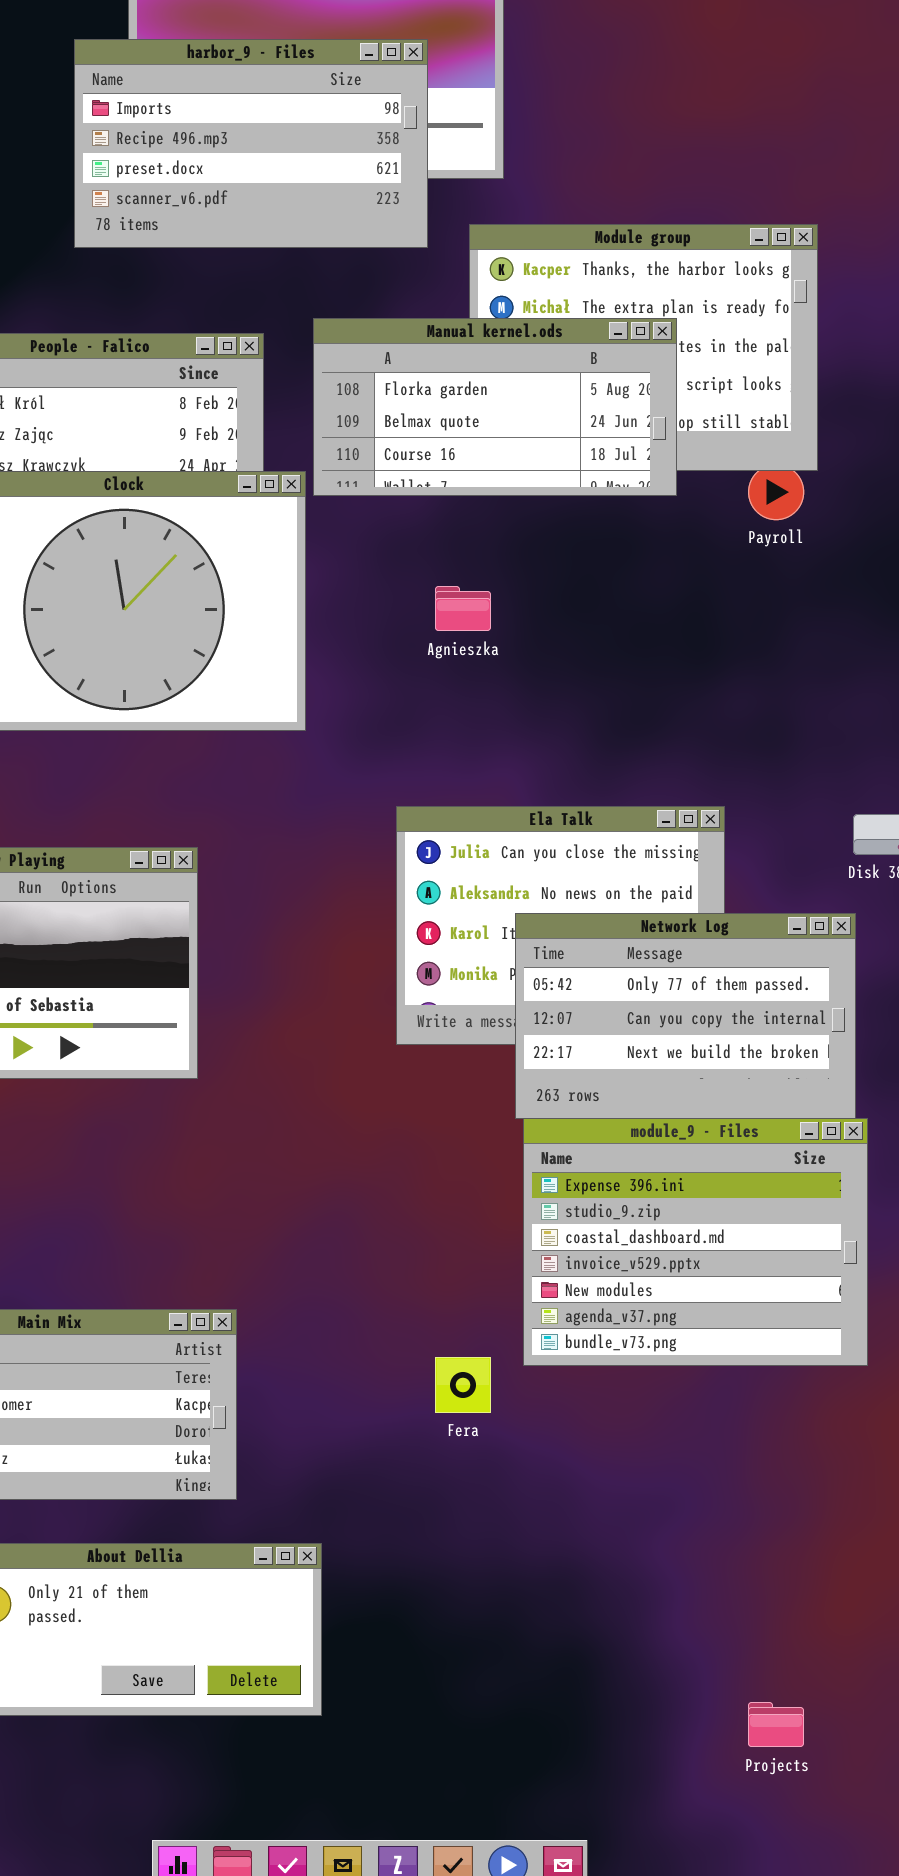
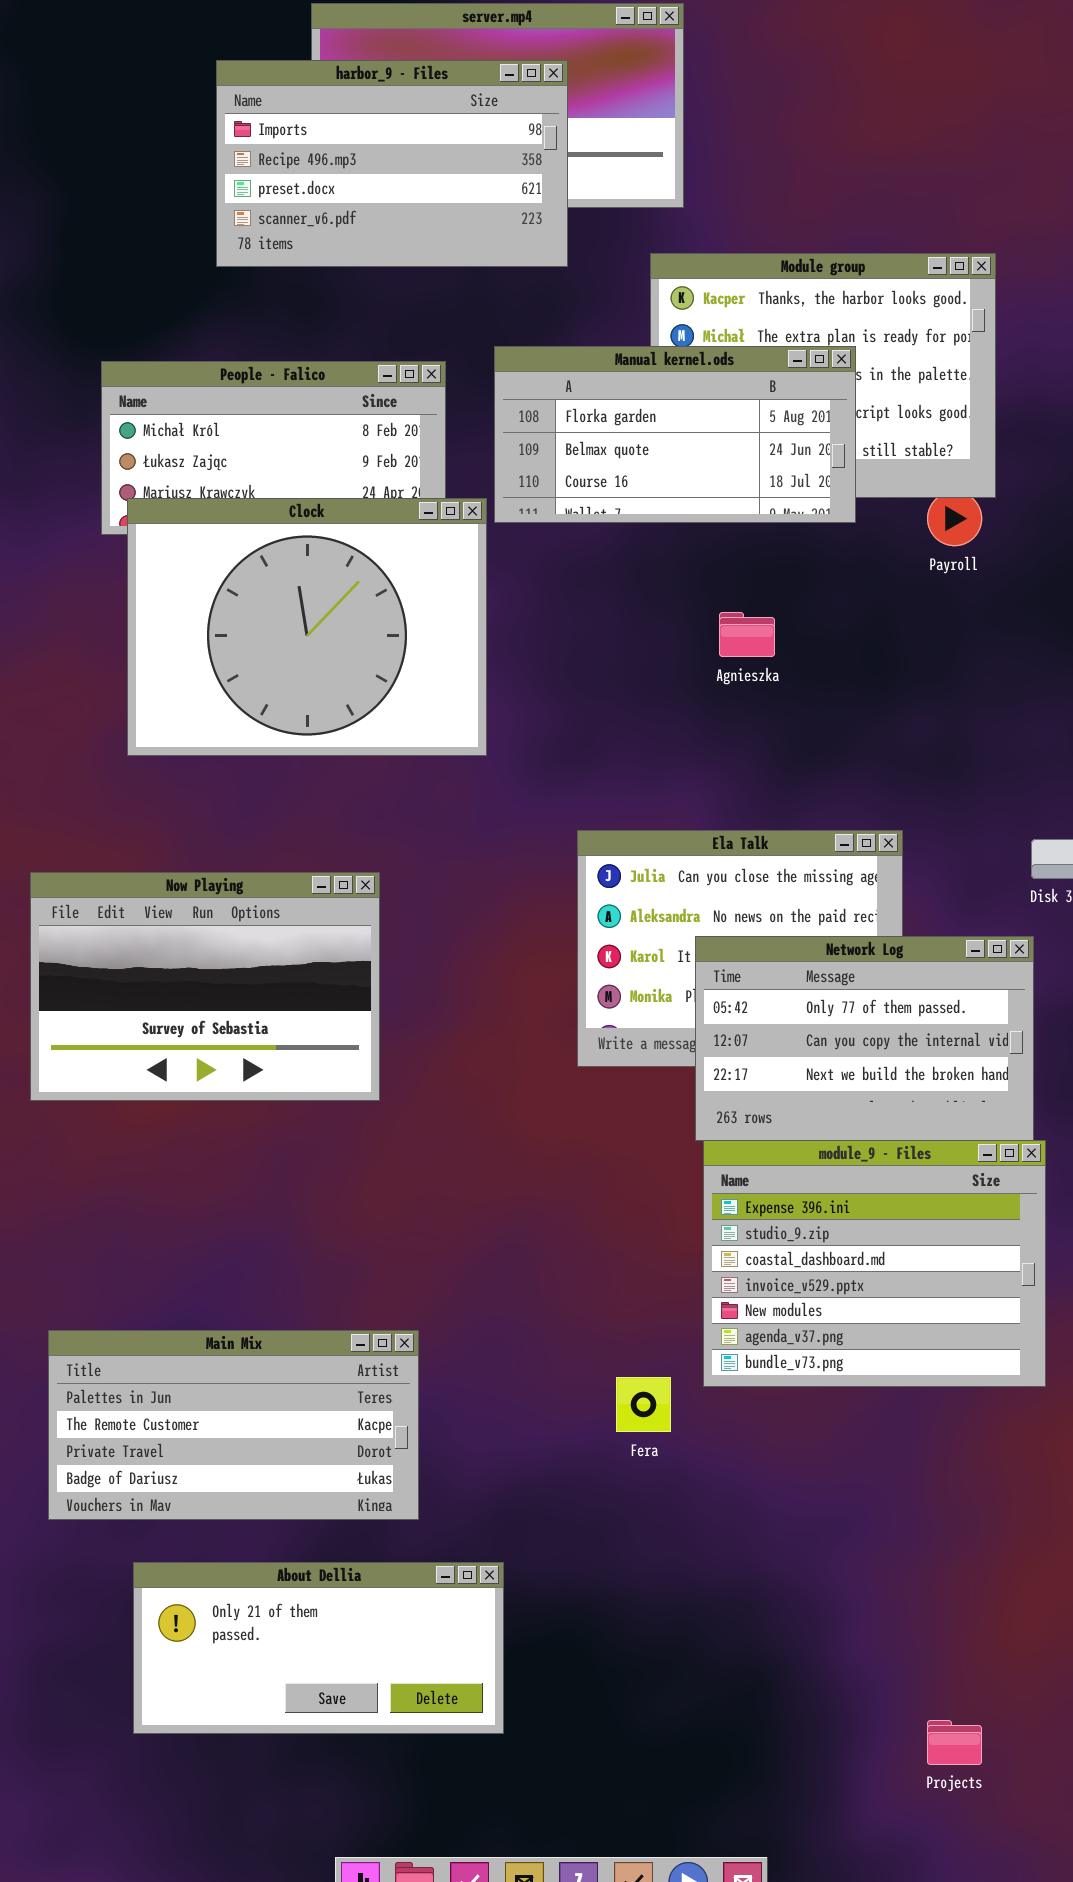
harbor_9 - Files: [74,39,428,248] -> [216,60,568,267], moved
Agnieszka: [435,586,491,631] -> [719,612,775,657], moved

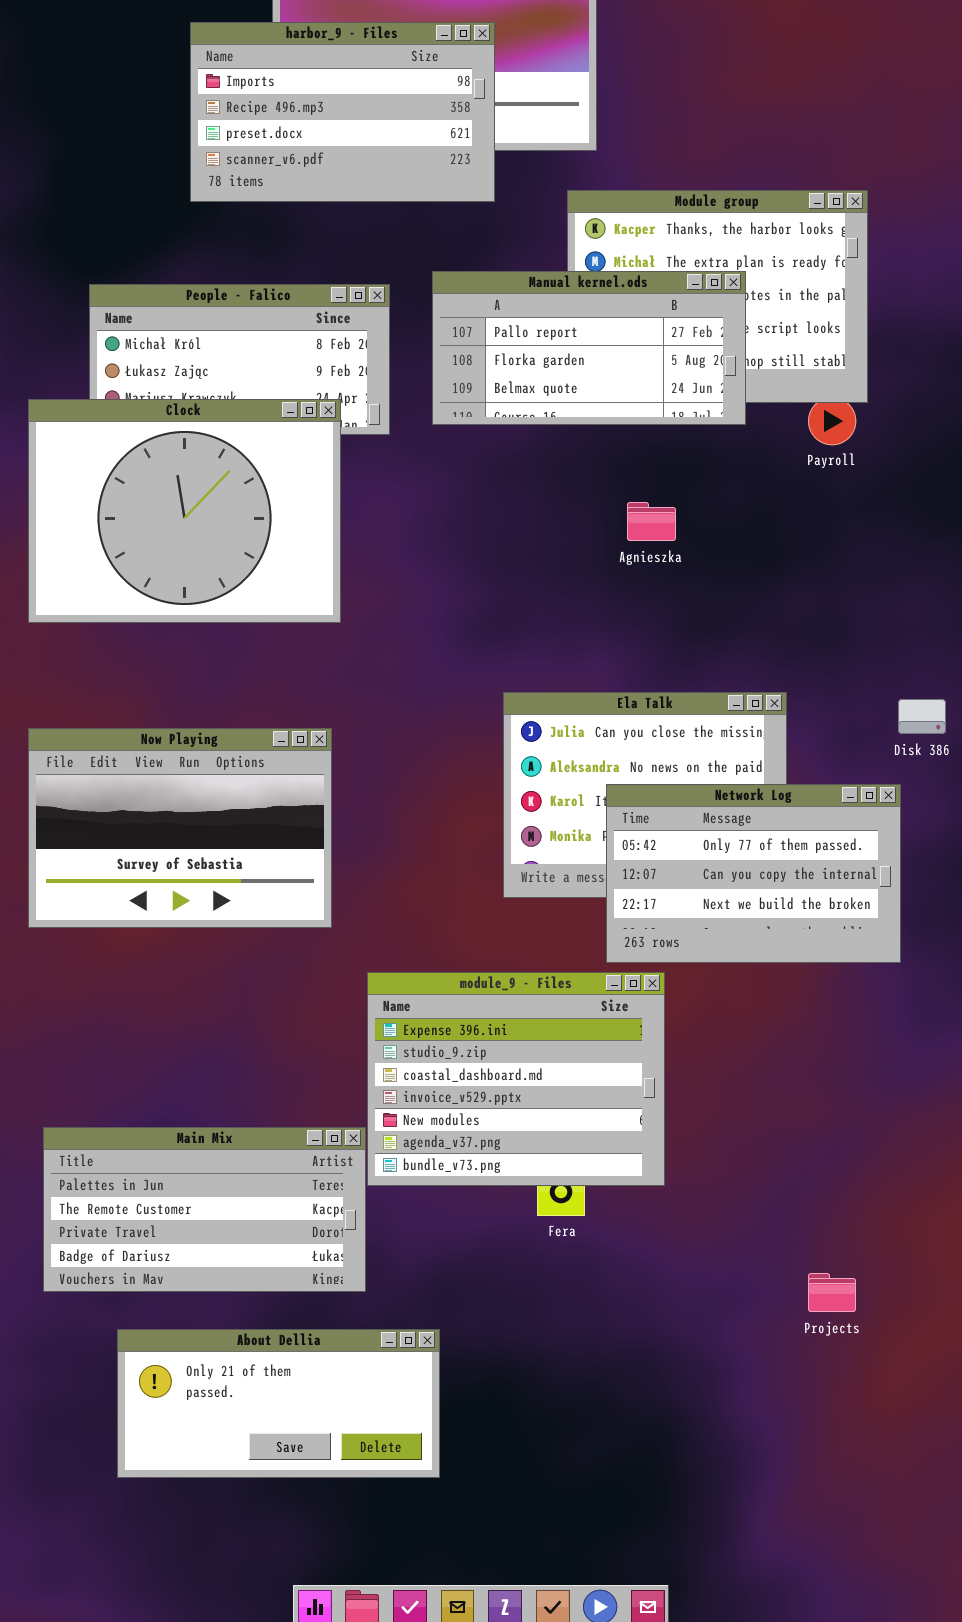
Manual kernel.ods: [494,346,856,523] -> [432,271,746,425], scrolled up 1 row
Clock: [127,498,487,756] -> [28,399,341,623], moved
module_9 - Files: [703,1140,1046,1387] -> [367,972,665,1186], moved
Projects: [927,1720,982,1765] -> [808,1273,856,1312], moved

